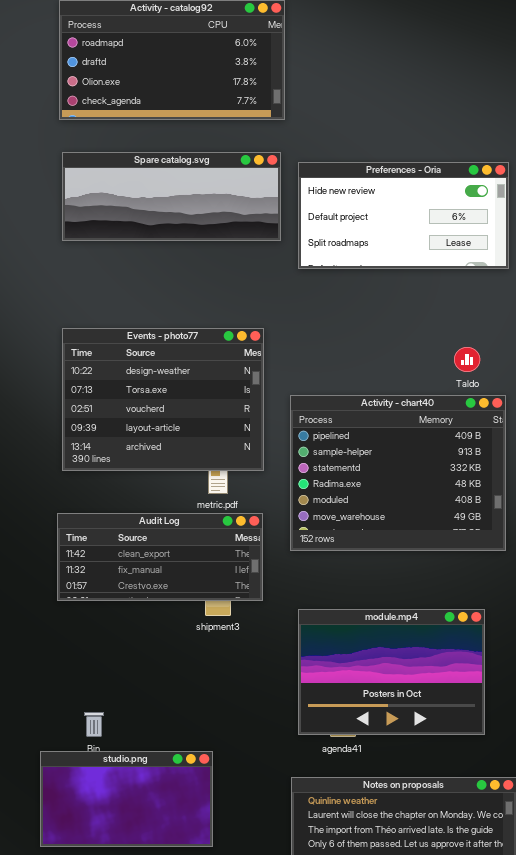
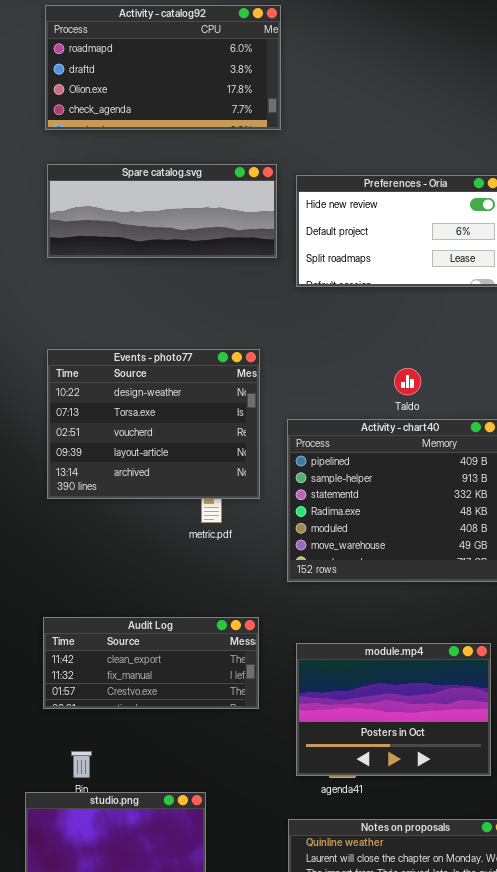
Taldo: [454,347,480,372] -> [394,368,421,395], moved
Audit Log: [57,513,263,601] -> [43,617,259,709], moved

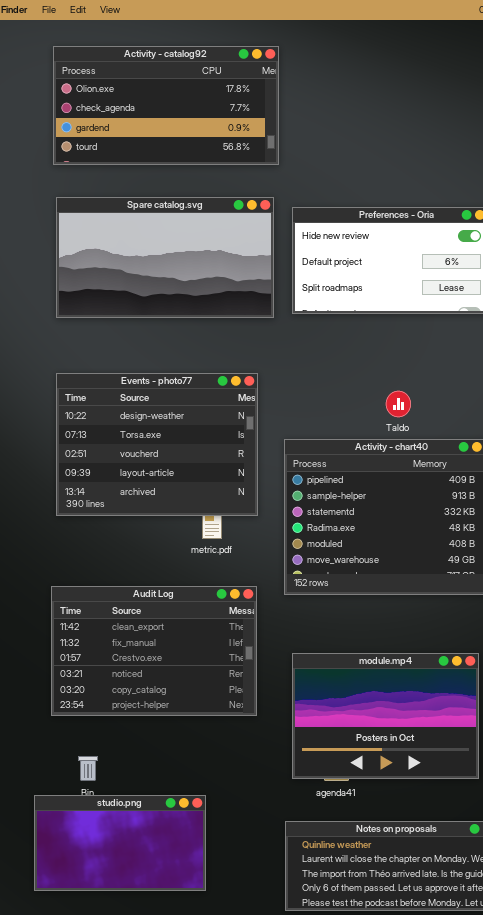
Activity - catalog92: [45,5,281,130] -> [53,46,279,165], scrolled down 2 rows
Spare catalog.svg: [47,164,277,258] -> [56,197,274,318], resized
Audit Log: [43,617,259,709] -> [51,586,257,716], resized

